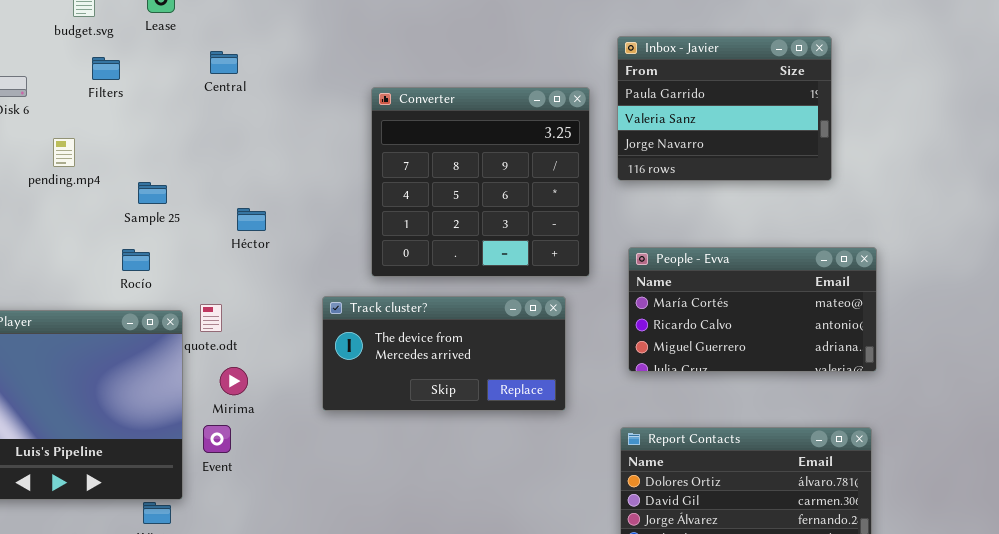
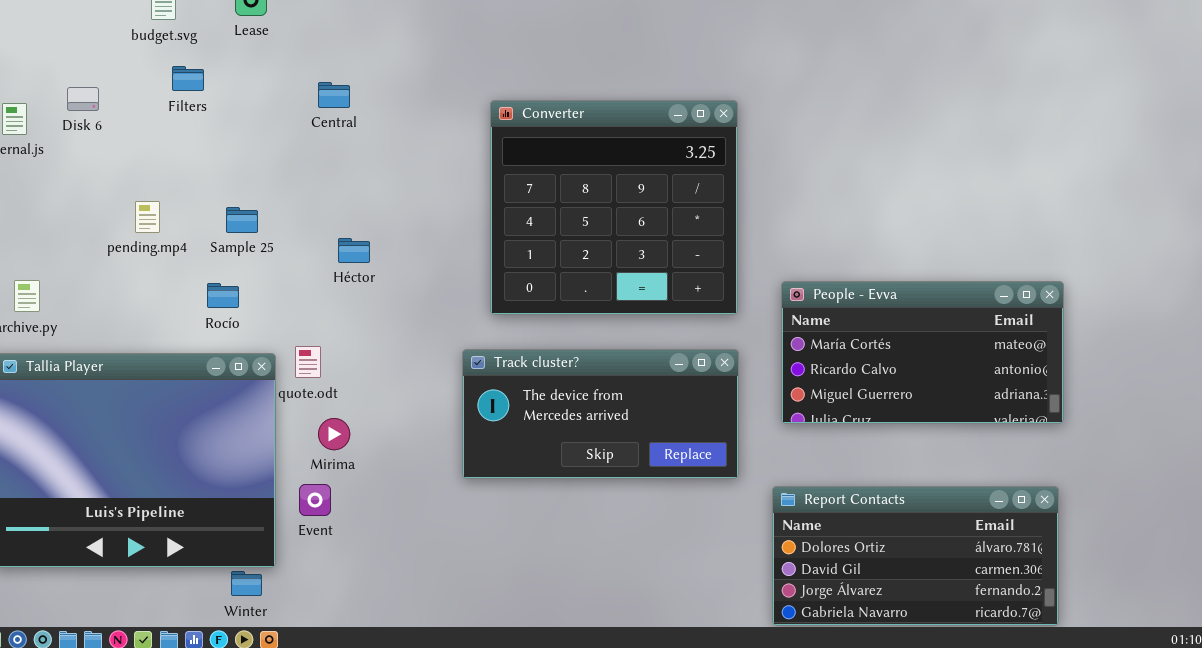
Inbox - Javier: [617,36,832,181] -> none, closed
Central: [210,51,238,74] -> [318,82,350,108], moved
pending.mp4: [53,138,75,167] -> [135,201,160,233], moved
Track cluster?: [322,296,566,411] -> [462,349,739,479], moved

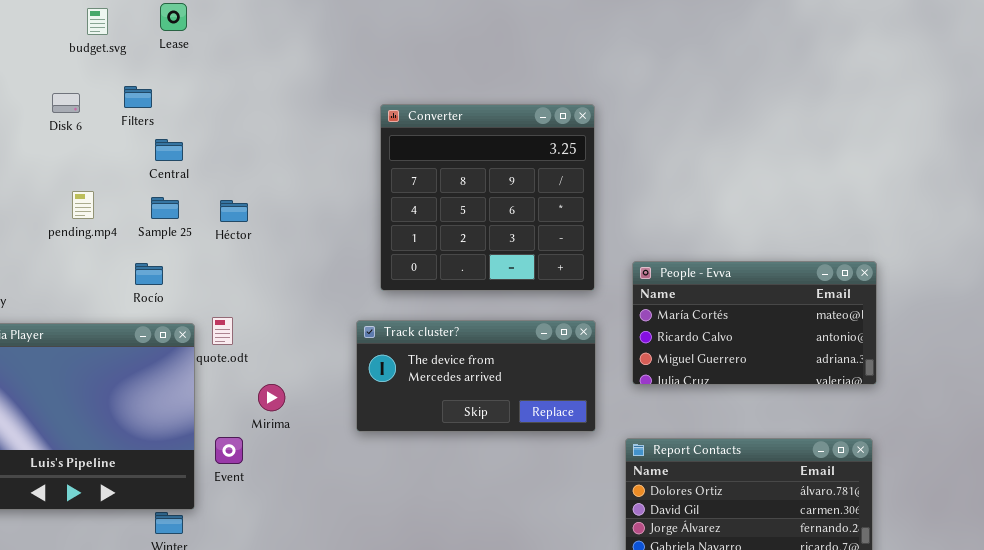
Filters: [172,66,204,91] -> [124,86,152,108], moved
Central: [318,82,350,108] -> [155,139,183,161], moved
Disk 6: [67,87,99,111] -> [52,93,80,113], moved
Héctor: [338,238,370,263] -> [220,200,248,222], moved
Mirima: [318,418,350,450] -> [258,384,285,411], moved

